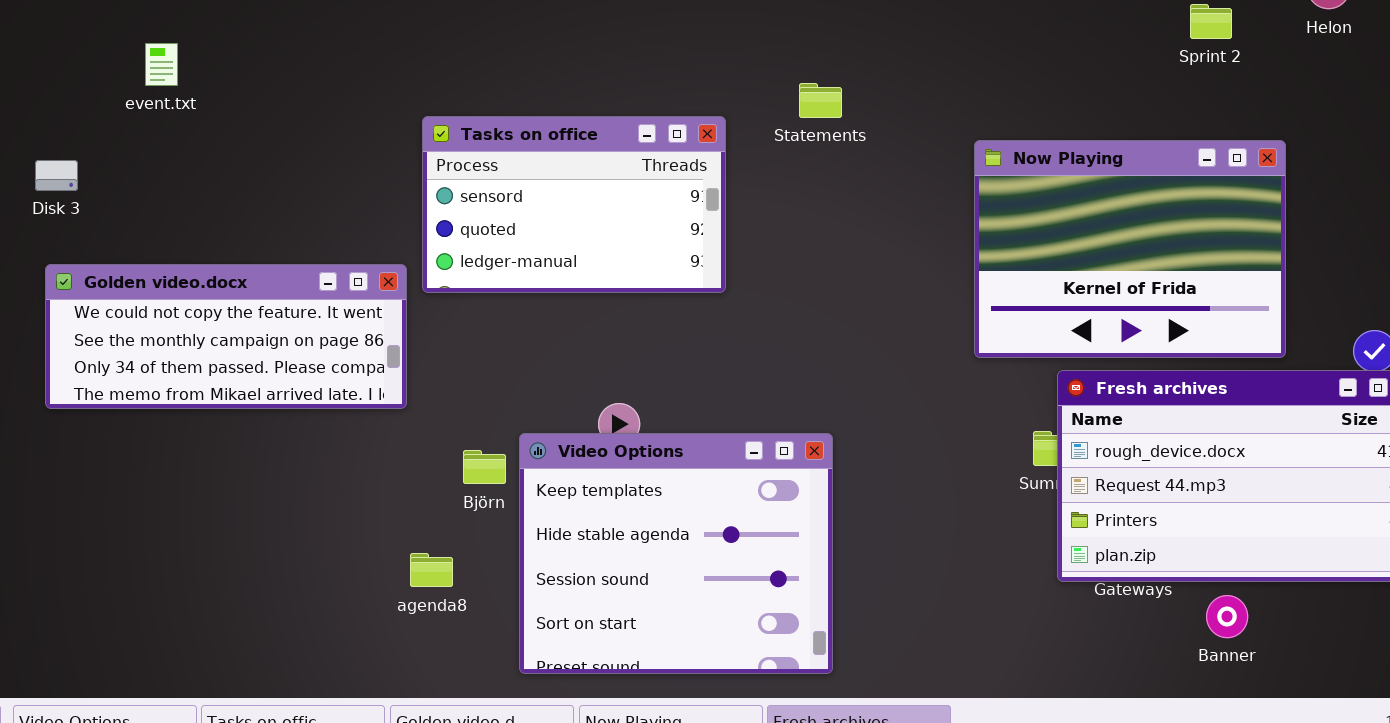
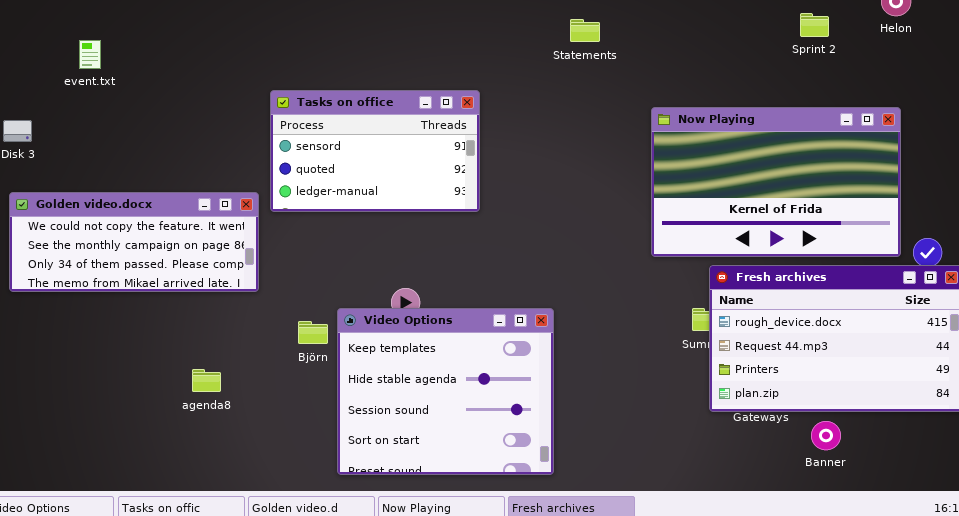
Statements: [799,83,842,118] -> [570,19,600,42], moved
Now Playing: [974,140,1286,358] -> [651,107,901,257], resized
agenda8: [410,553,453,587] -> [192,369,221,392], moved

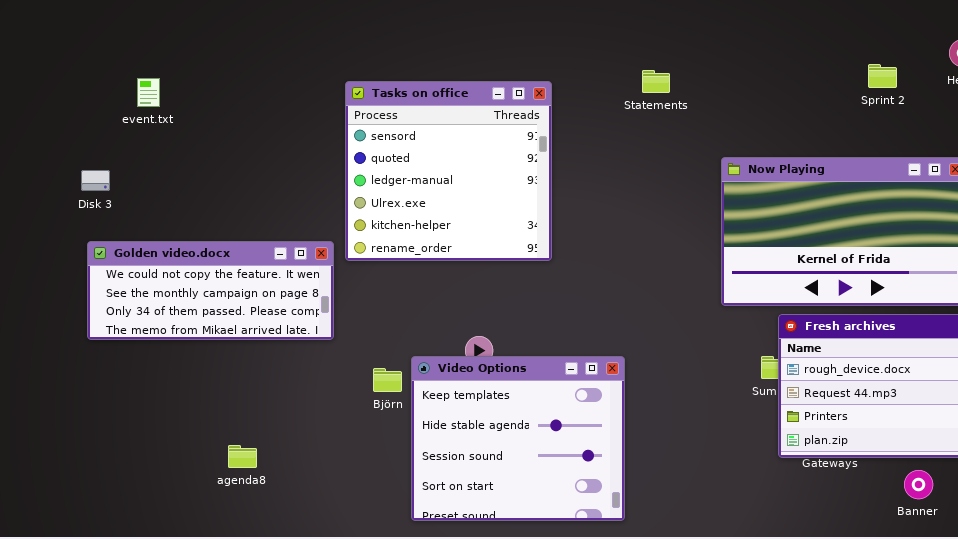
event.txt: [79,40,101,69] -> [137,78,160,107], moved
Tasks on office: [270,90,480,212] -> [345,81,552,261], resized
agenda8: [192,369,221,392] -> [228,445,257,468], moved
Banner: [811,421,841,450] -> [904,470,933,499], moved

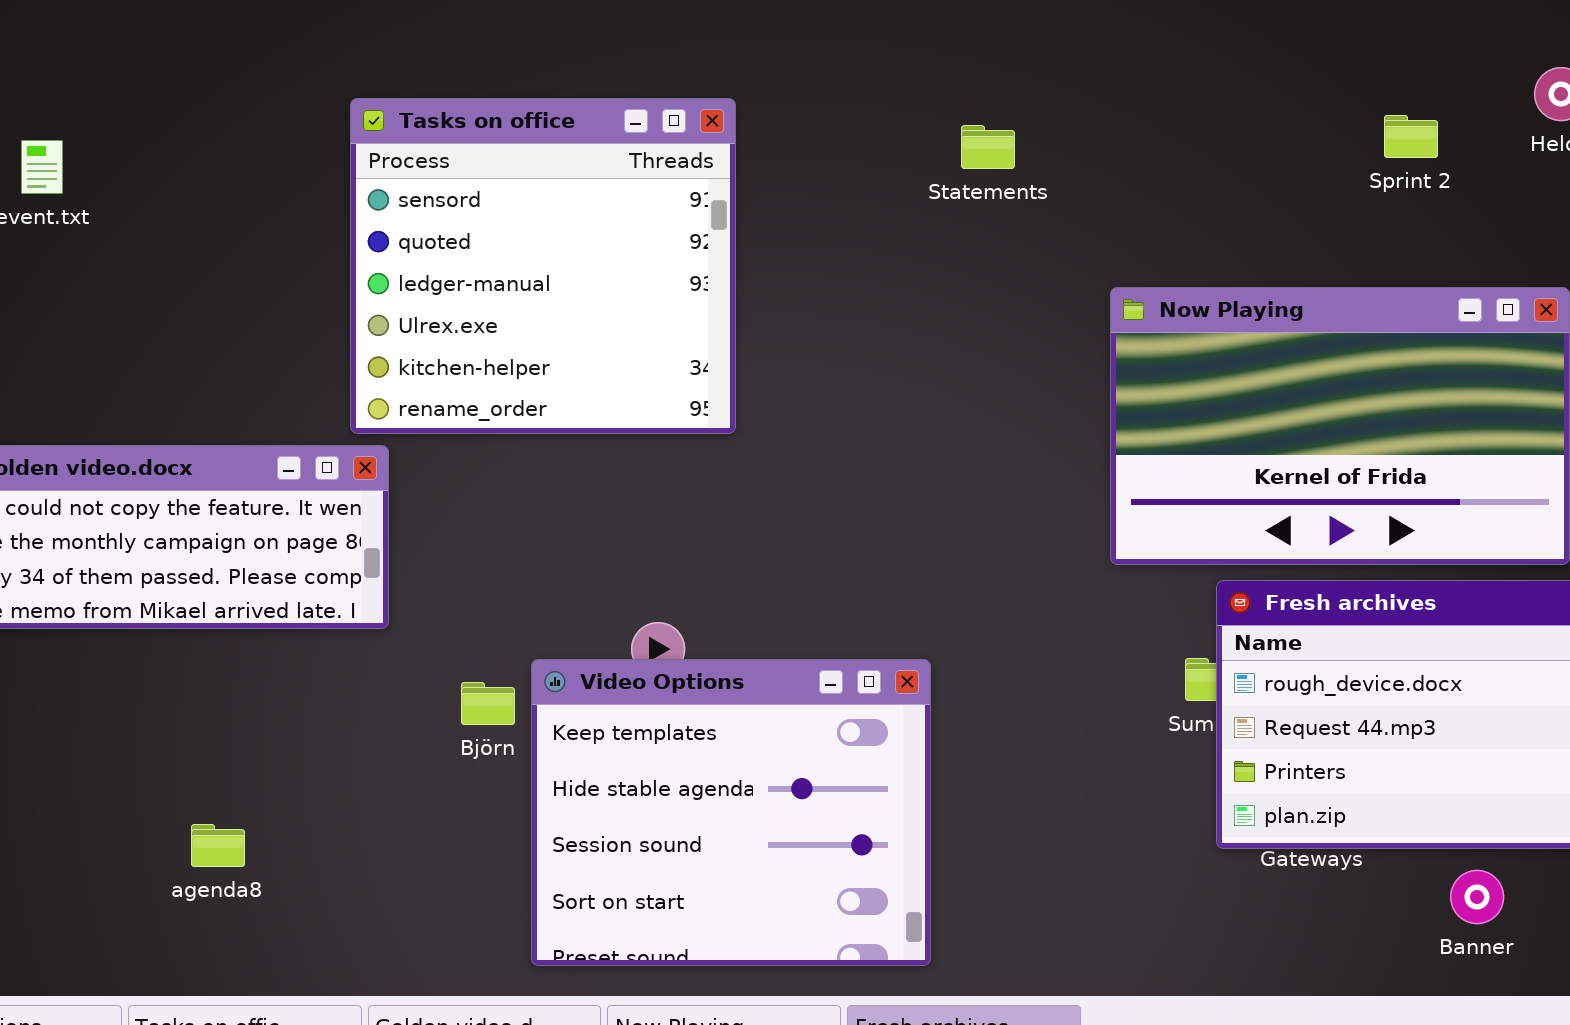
Tasks on office: [345,81,552,261] -> [350,98,736,434], moved

